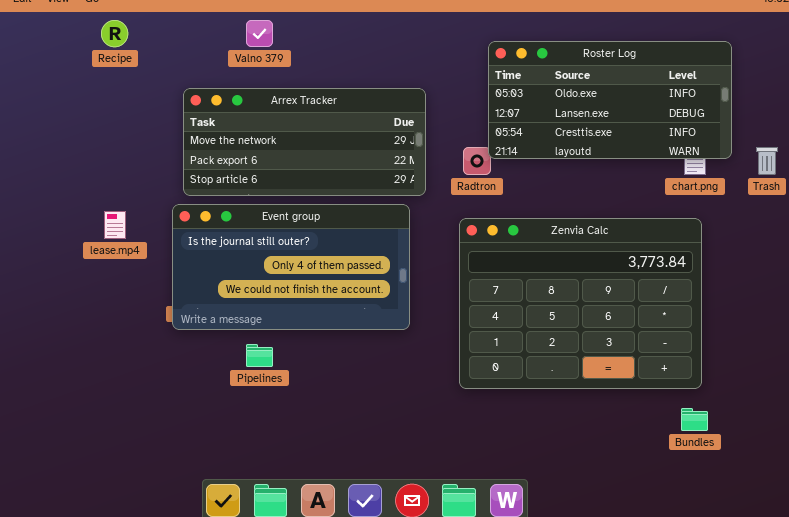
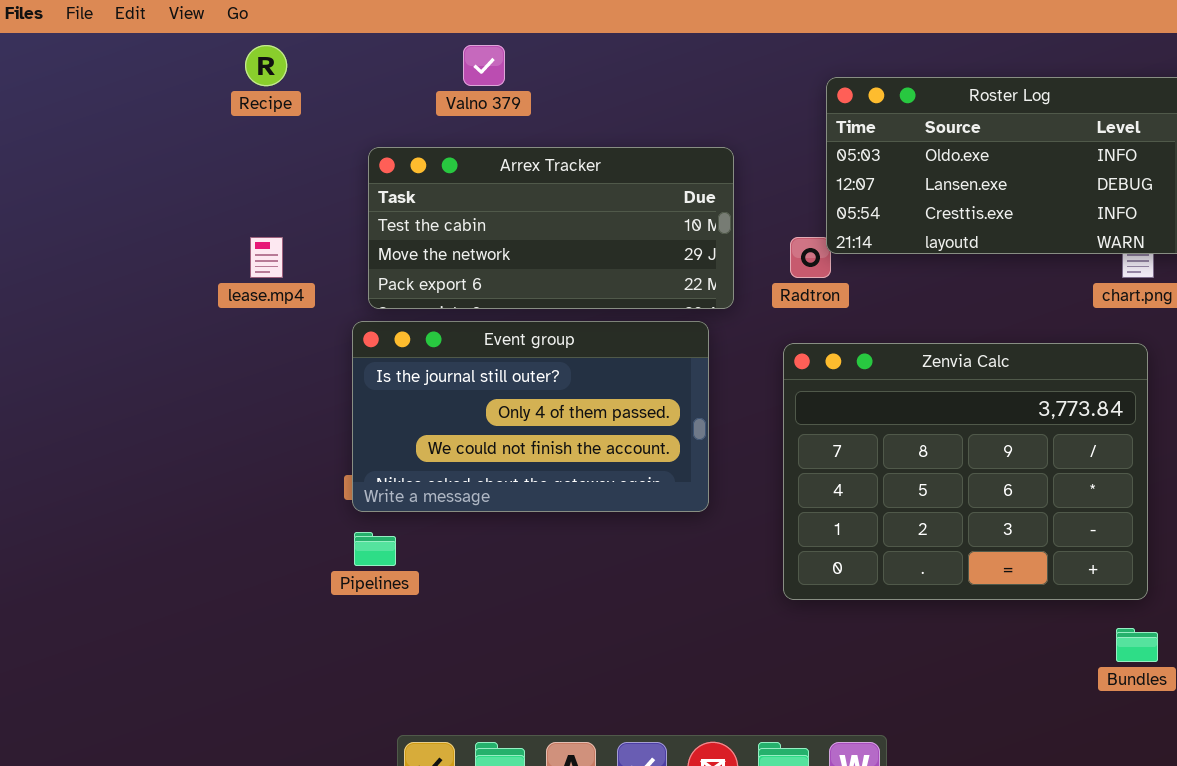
Arrex Tracker: [183,88,426,196] -> [368,147,734,309], scrolled up 1 row
lease.mp4: [104,211,126,239] -> [250,237,283,278], moved
Pipelines: [246,344,273,367] -> [354,532,396,566], moved

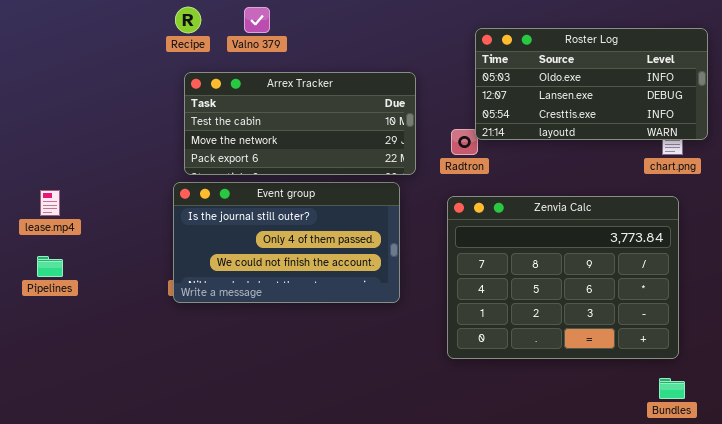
Recipe: [245,45,287,86] -> [175,7,201,33], moved
lease.mp4: [250,237,283,278] -> [40,190,60,216], moved
Pipelines: [354,532,396,566] -> [37,256,63,277], moved

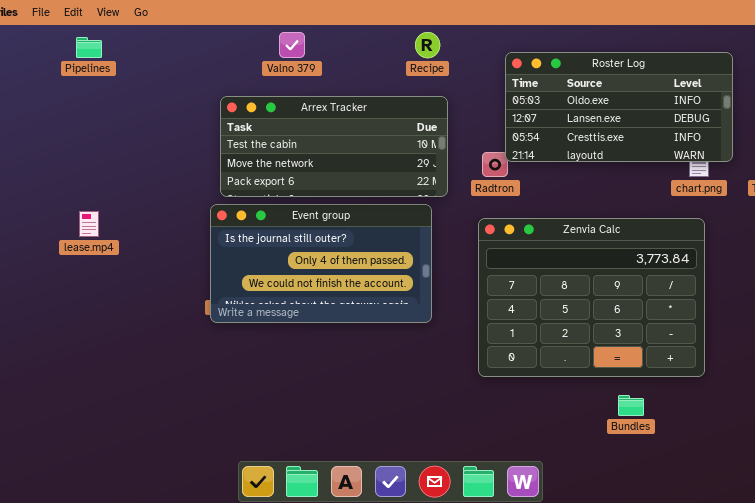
Recipe: [175,7,201,33] -> [415,32,440,58], moved
Pipelines: [37,256,63,277] -> [76,37,102,58], moved
Bundles: [659,378,685,399] -> [618,395,644,416], moved

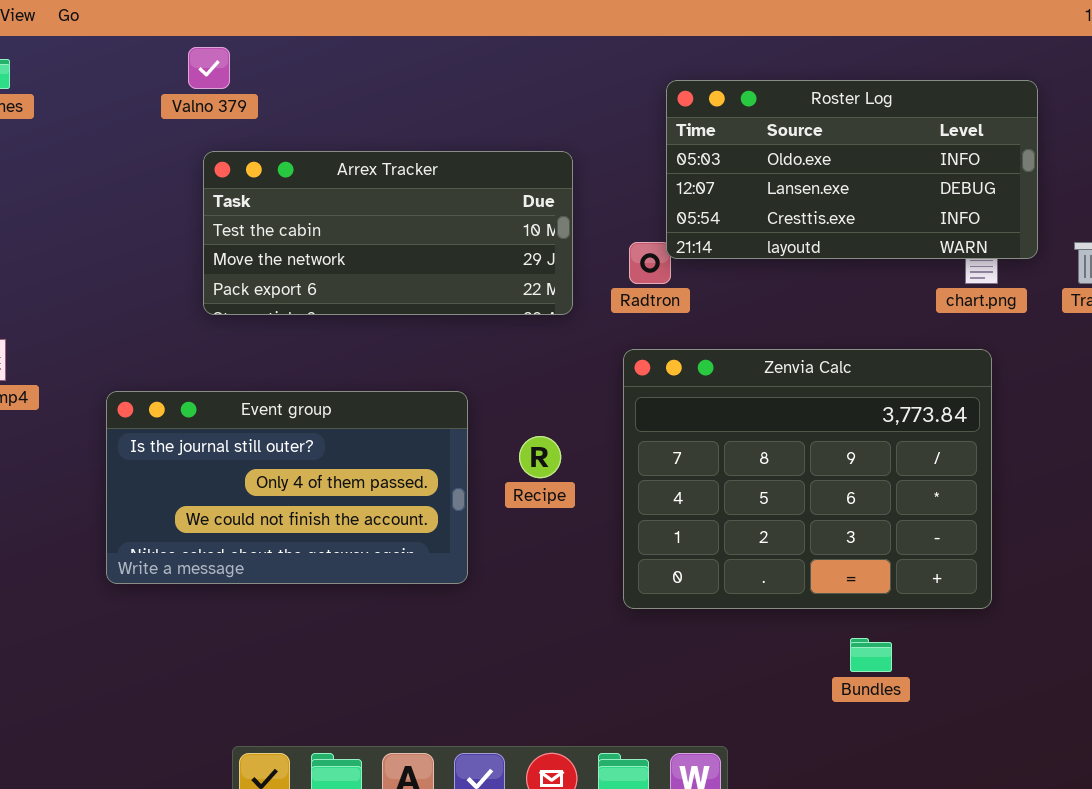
Valno 379: [279,32,305,58] -> [188,47,230,89], moved
Recipe: [415,32,440,58] -> [519,436,561,478], moved
Event group: [210,204,432,323] -> [106,391,468,584], moved

